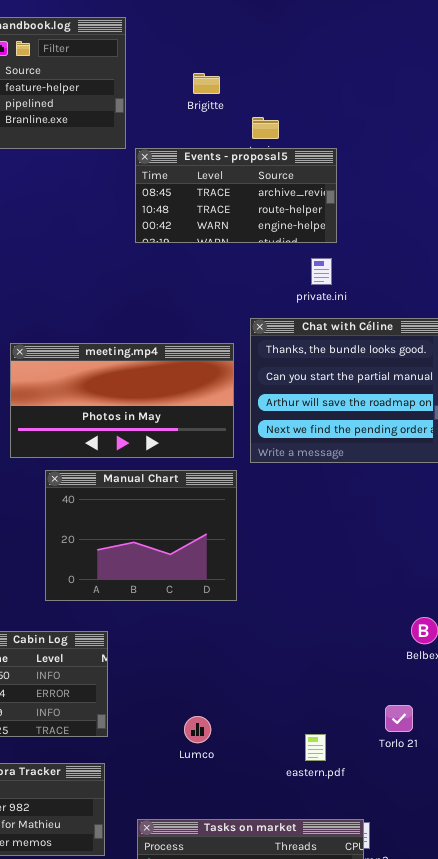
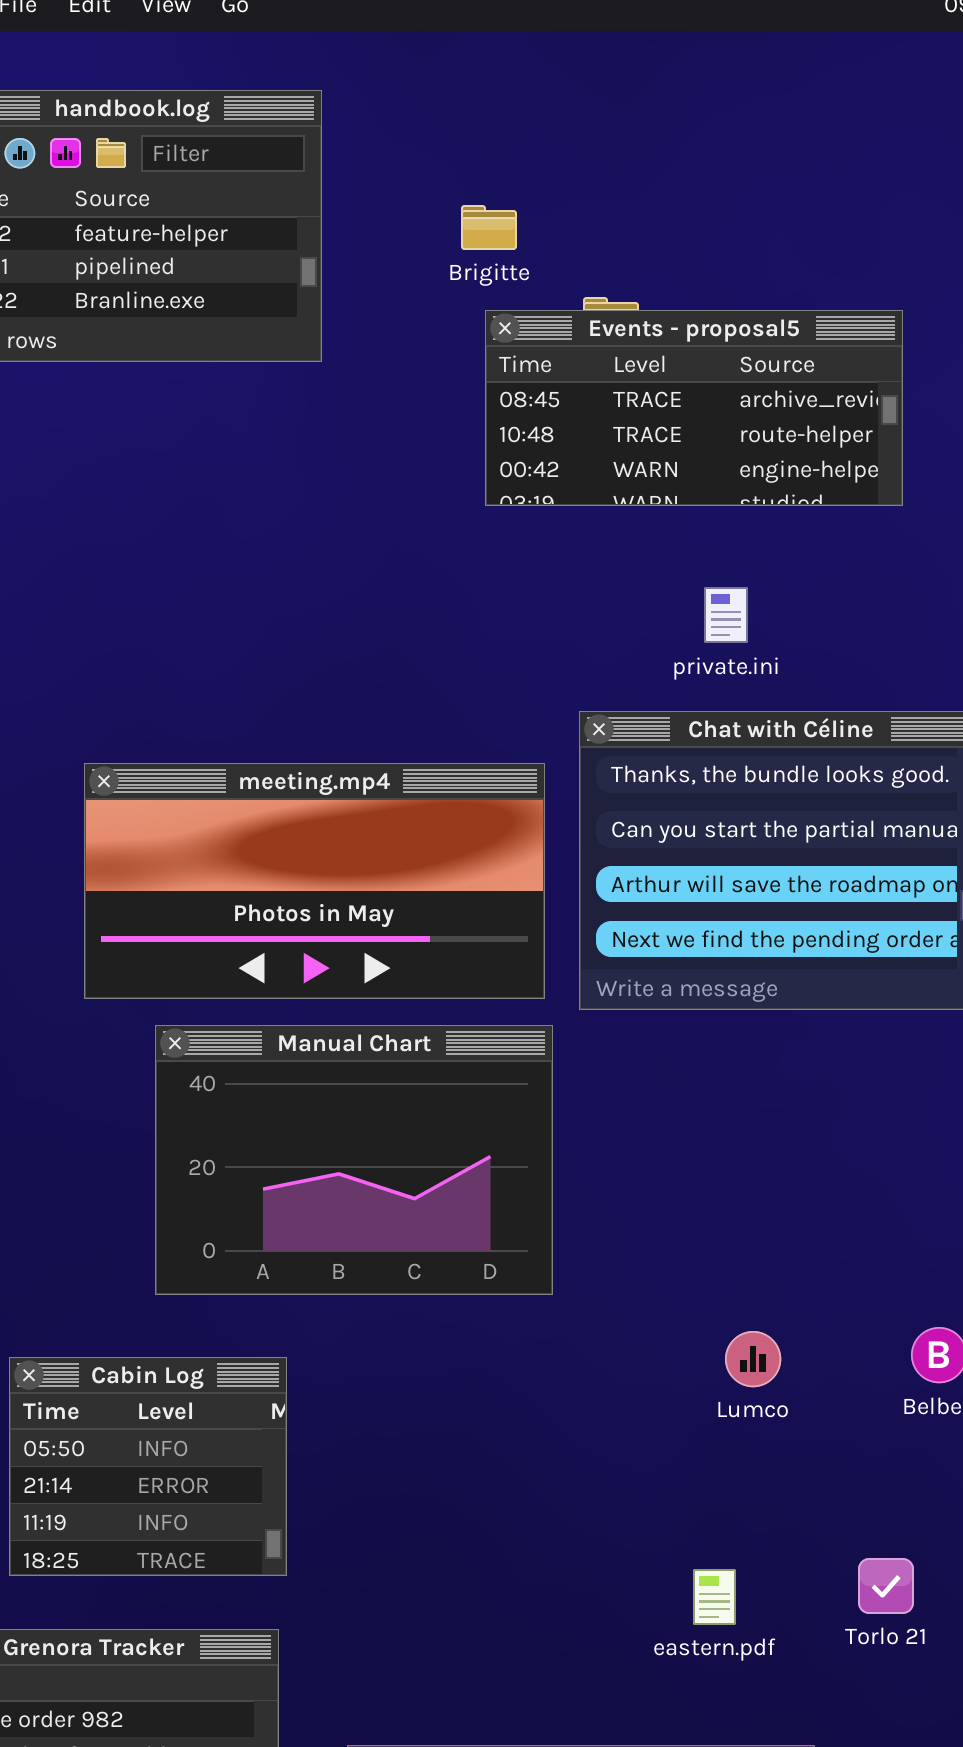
Events - proposal5: [135,148,337,243] -> [485,310,903,506], moved
Torlo 21: [385,705,413,732] -> [858,1558,914,1614], moved
Lumco: [184,716,211,743] -> [725,1331,781,1387], moved

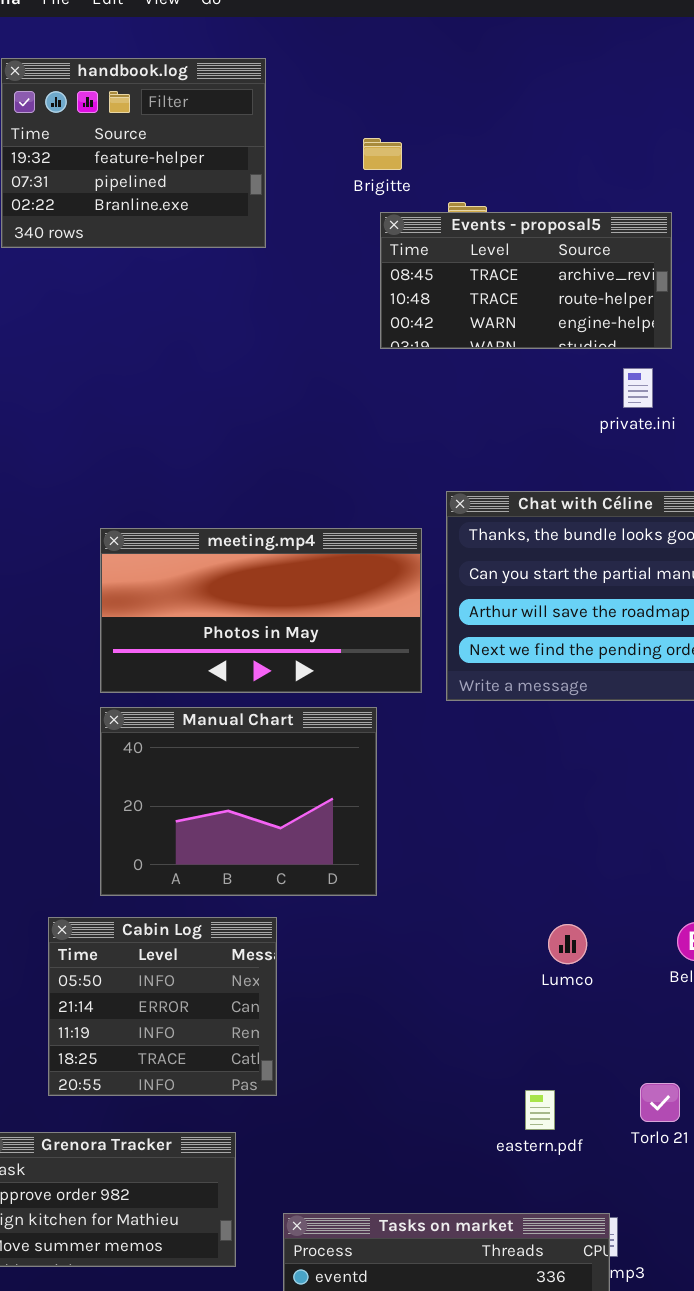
private.ini: [704,587,748,643] -> [623,368,653,408], moved
Manual Chart: [155,1025,553,1295] -> [100,707,377,896], moved
Cabin Log: [9,1357,287,1576] -> [48,917,277,1096], resized

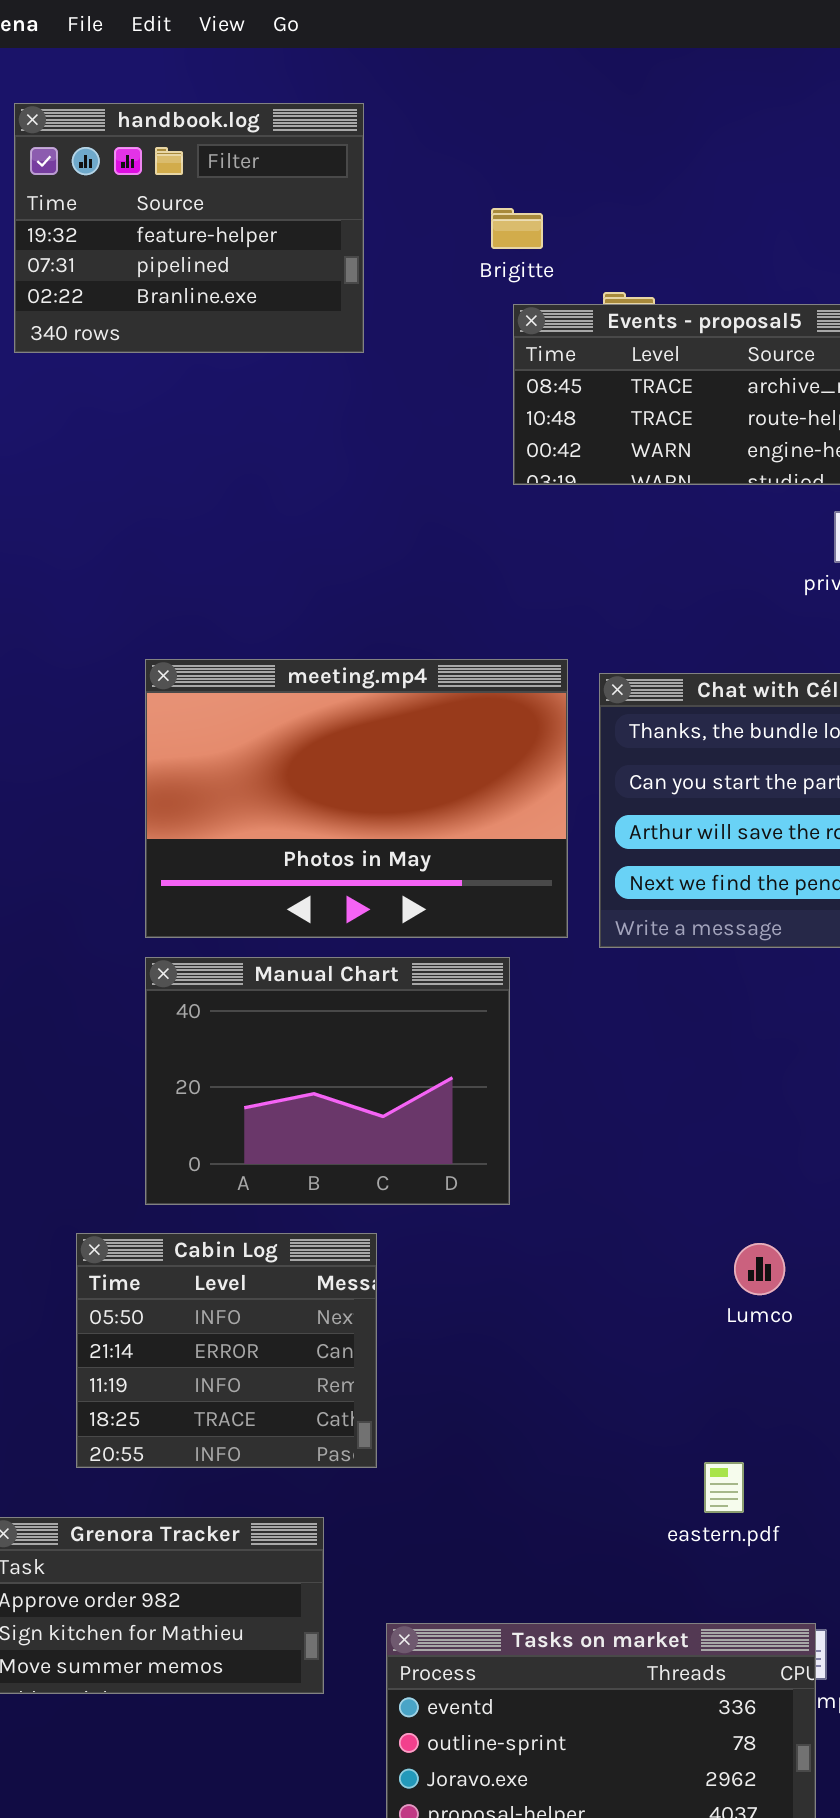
meeting.mp4: [100,528,422,693] -> [145,659,568,938], resized

